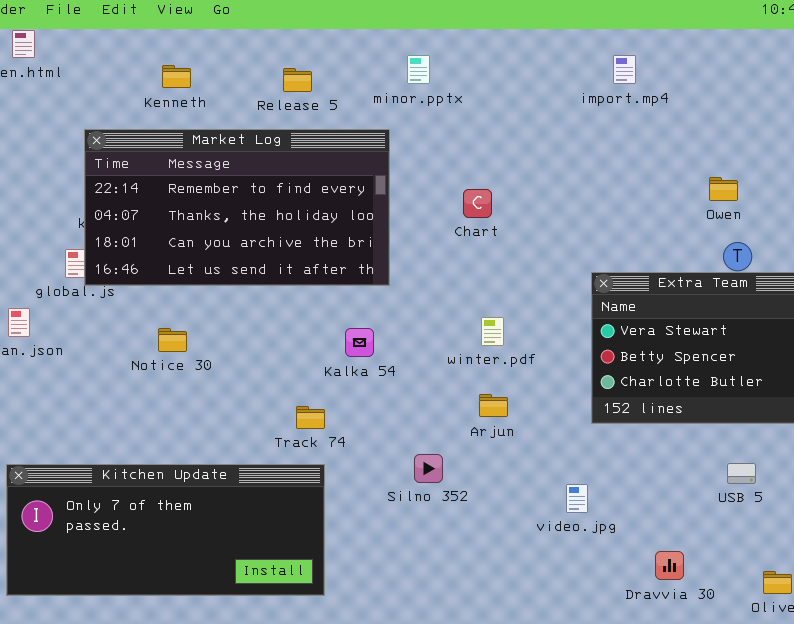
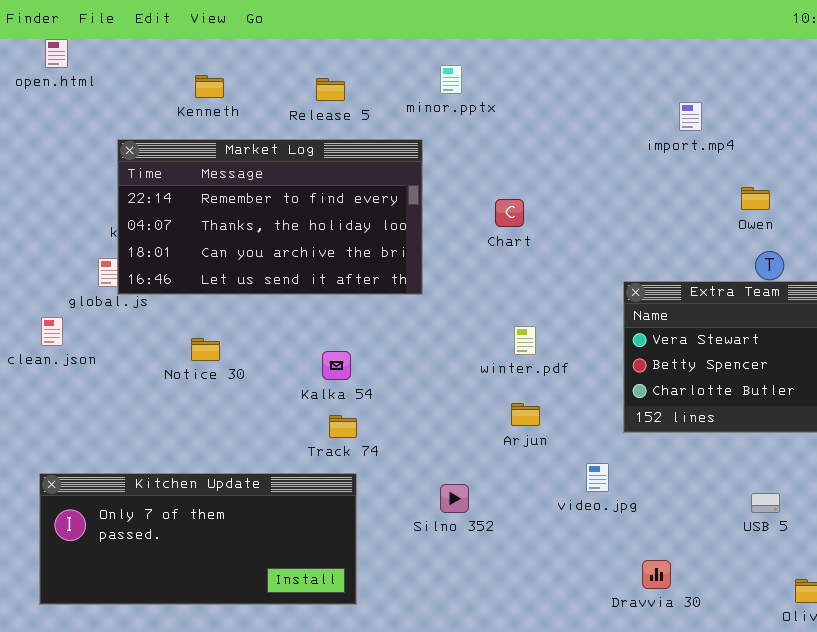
import.mp4: [613,55,636,84] -> [679,102,702,131], moved
Kalka 54: [345,328,374,357] -> [322,351,351,380], moved
Silno 352: [414,454,443,483] -> [440,484,469,513], moved
USB 5: [727,463,756,484] -> [751,493,780,513], moved
video.jpg: [566,484,588,513] -> [586,463,609,492], moved
Dravvia 30: [655,551,684,580] -> [642,560,671,589], moved

